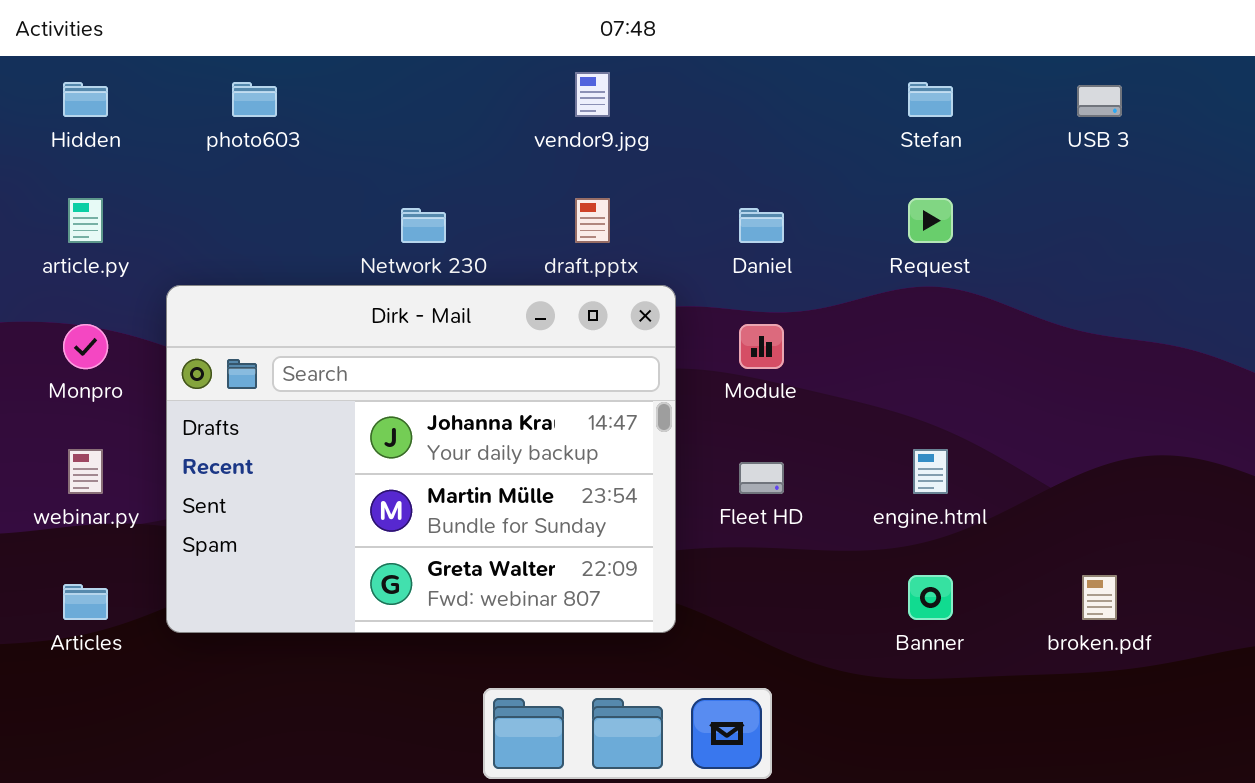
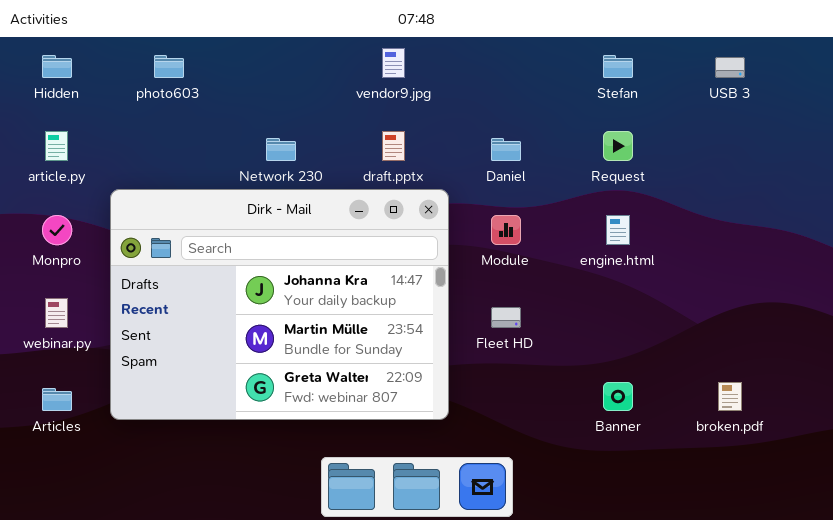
engine.html: [913,449,948,494] -> [606,215,630,245], moved

